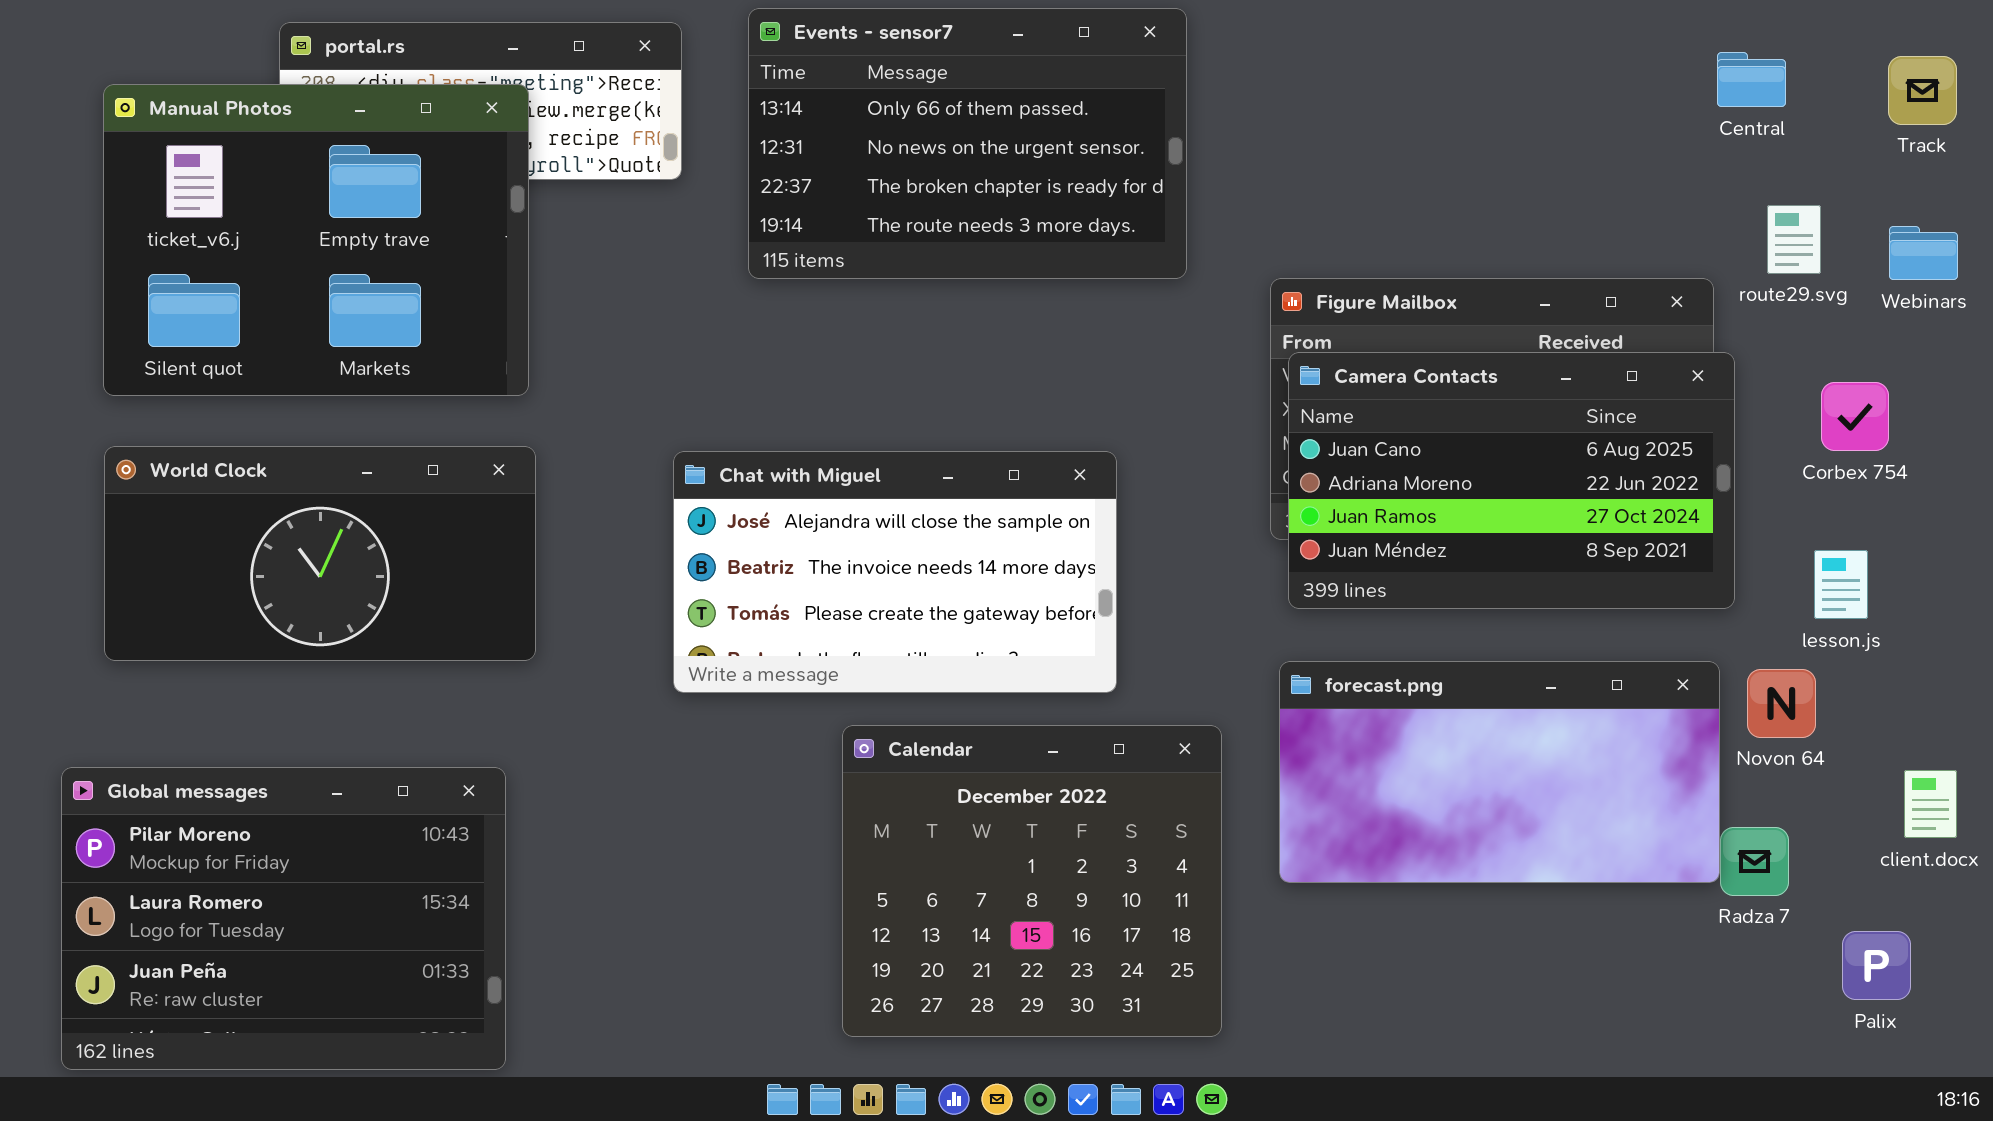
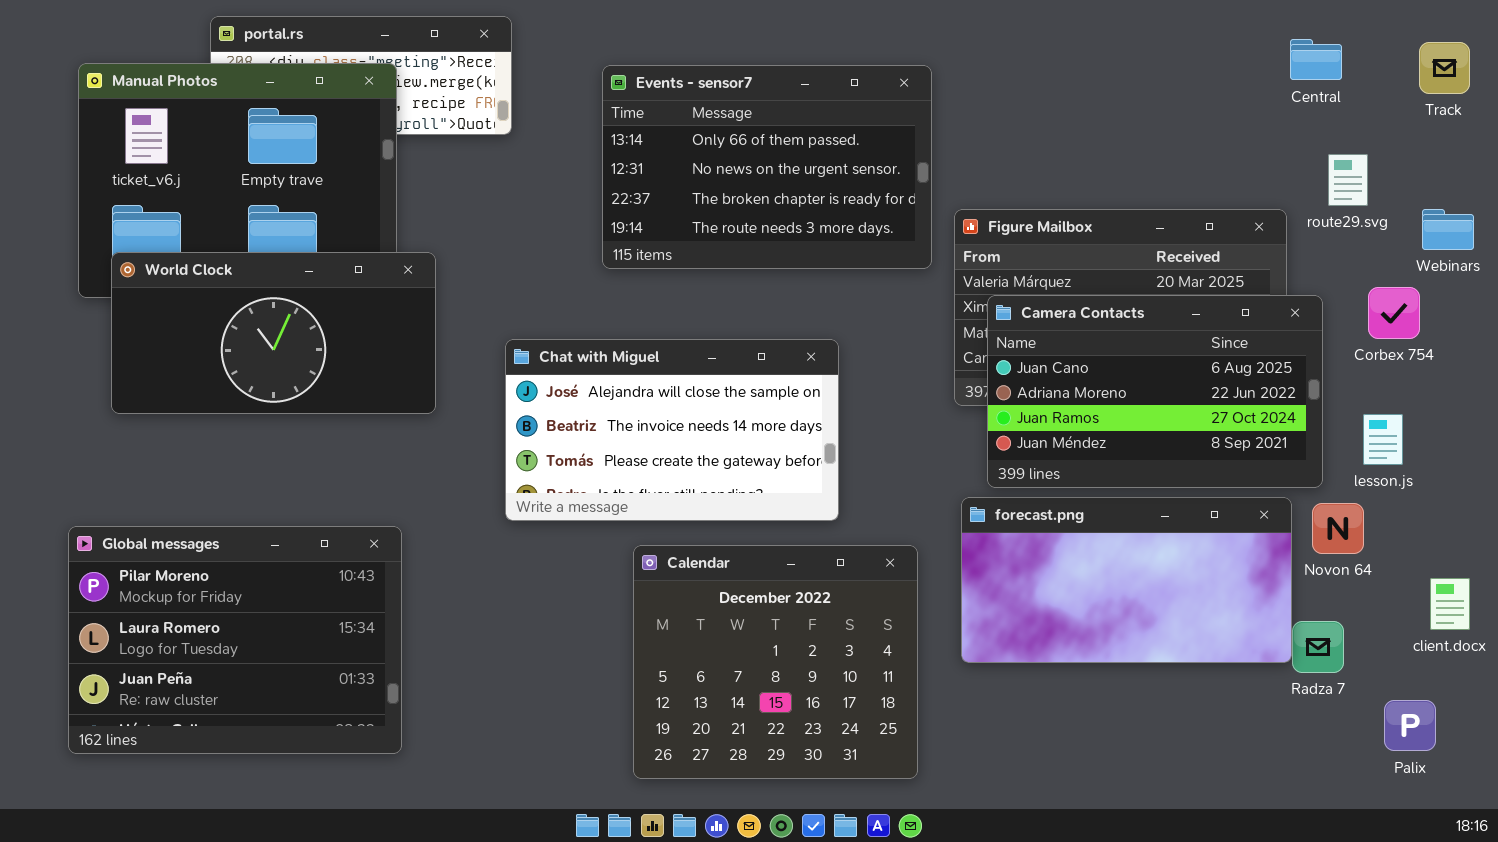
Events - sensor7: [748,8,1187,279] -> [602,65,932,269], moved
Webinars: [1889,226,1958,280] -> [1422,209,1474,250], moved
Camera Contacts: [1288,352,1735,609] -> [987,295,1323,488], moved
World Clock: [104,446,536,661] -> [111,252,436,414], moved
Global messages: [61,767,506,1070] -> [68,526,402,754], moved

